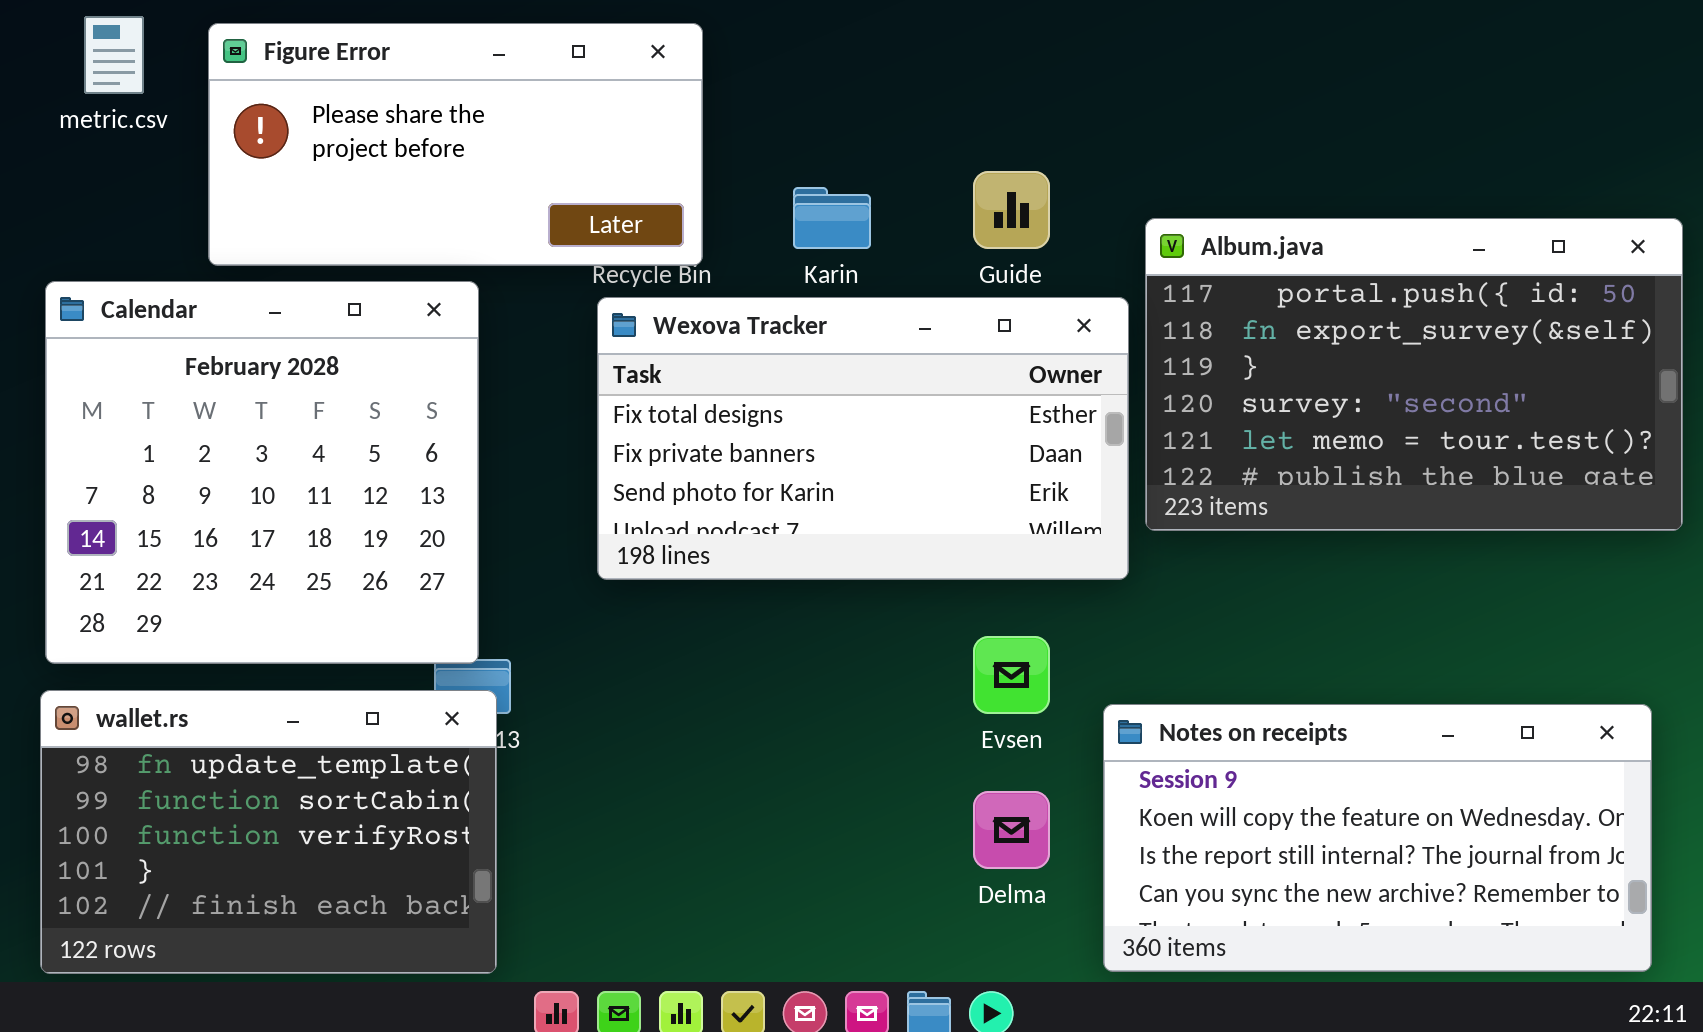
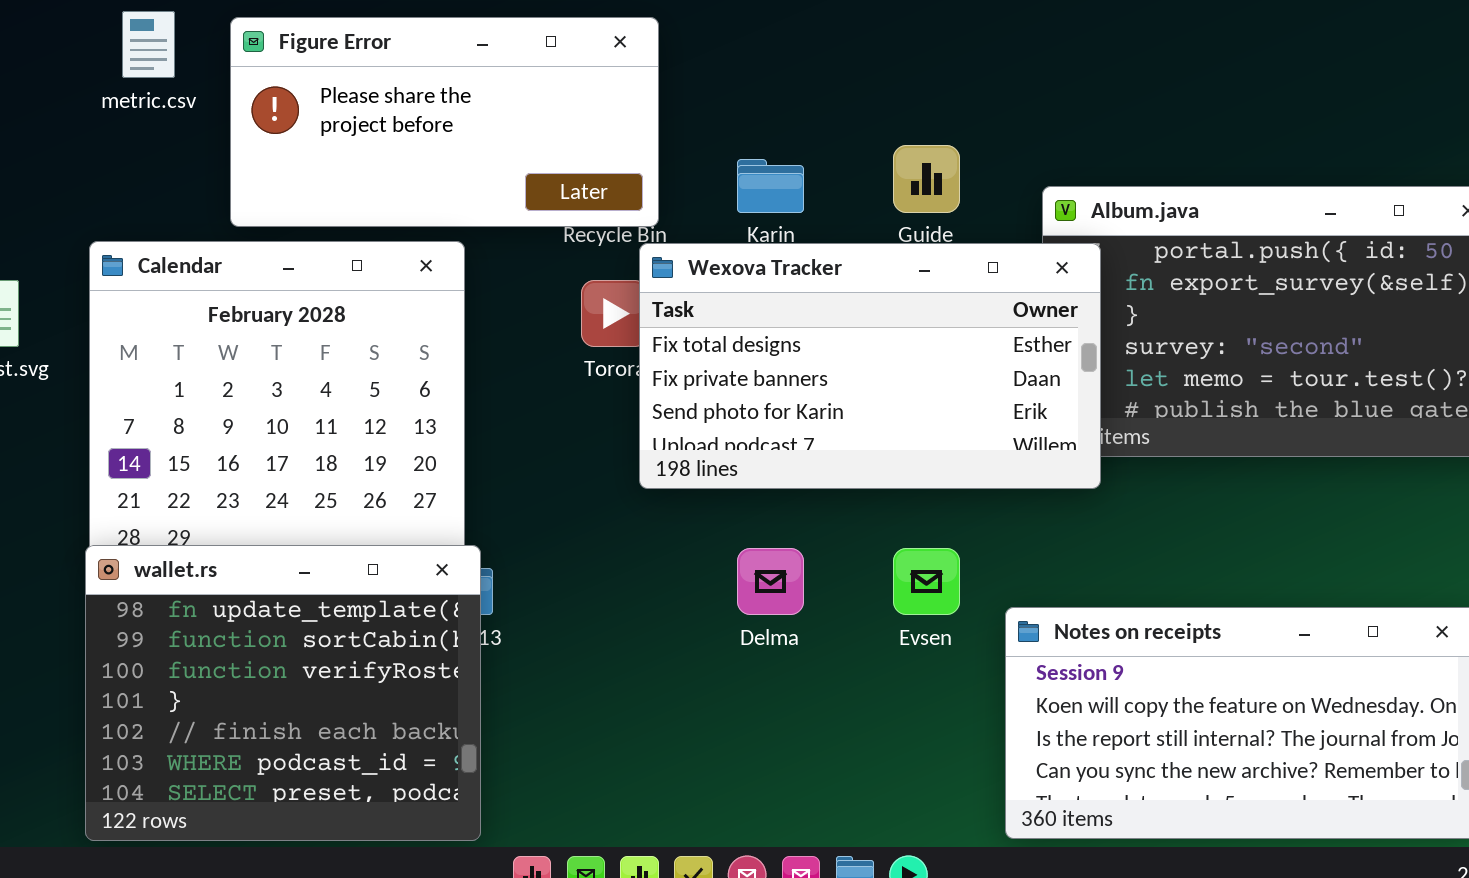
Wexova Tracker: [597,297,1129,580] -> [639,243,1101,489], moved
wallet.rs: [40,690,497,974] -> [85,545,481,841], resized
Delma: [973,791,1050,869] -> [737,548,804,615], moved

